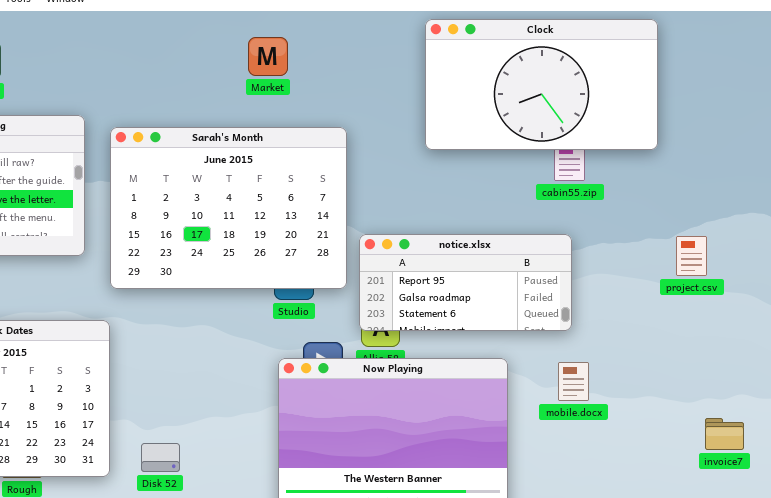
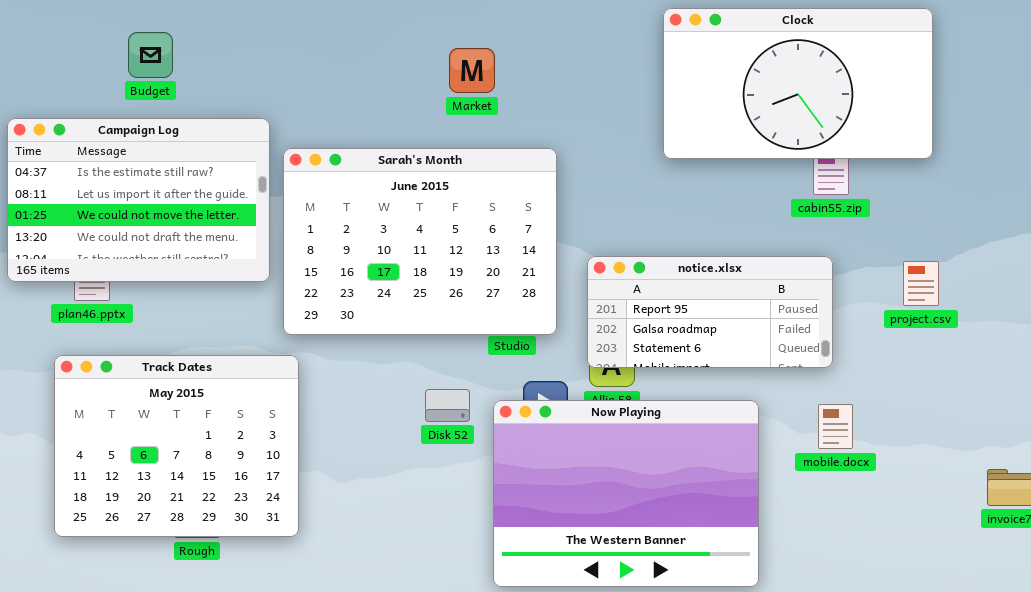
Market: [248,37,288,76] -> [449,48,495,93], moved
Sarah's Month: [110,127,347,289] -> [283,148,557,335], moved
project.csv: [676,236,707,276] -> [903,261,939,306], moved
Disk 52: [141,443,180,472] -> [425,389,470,422], moved

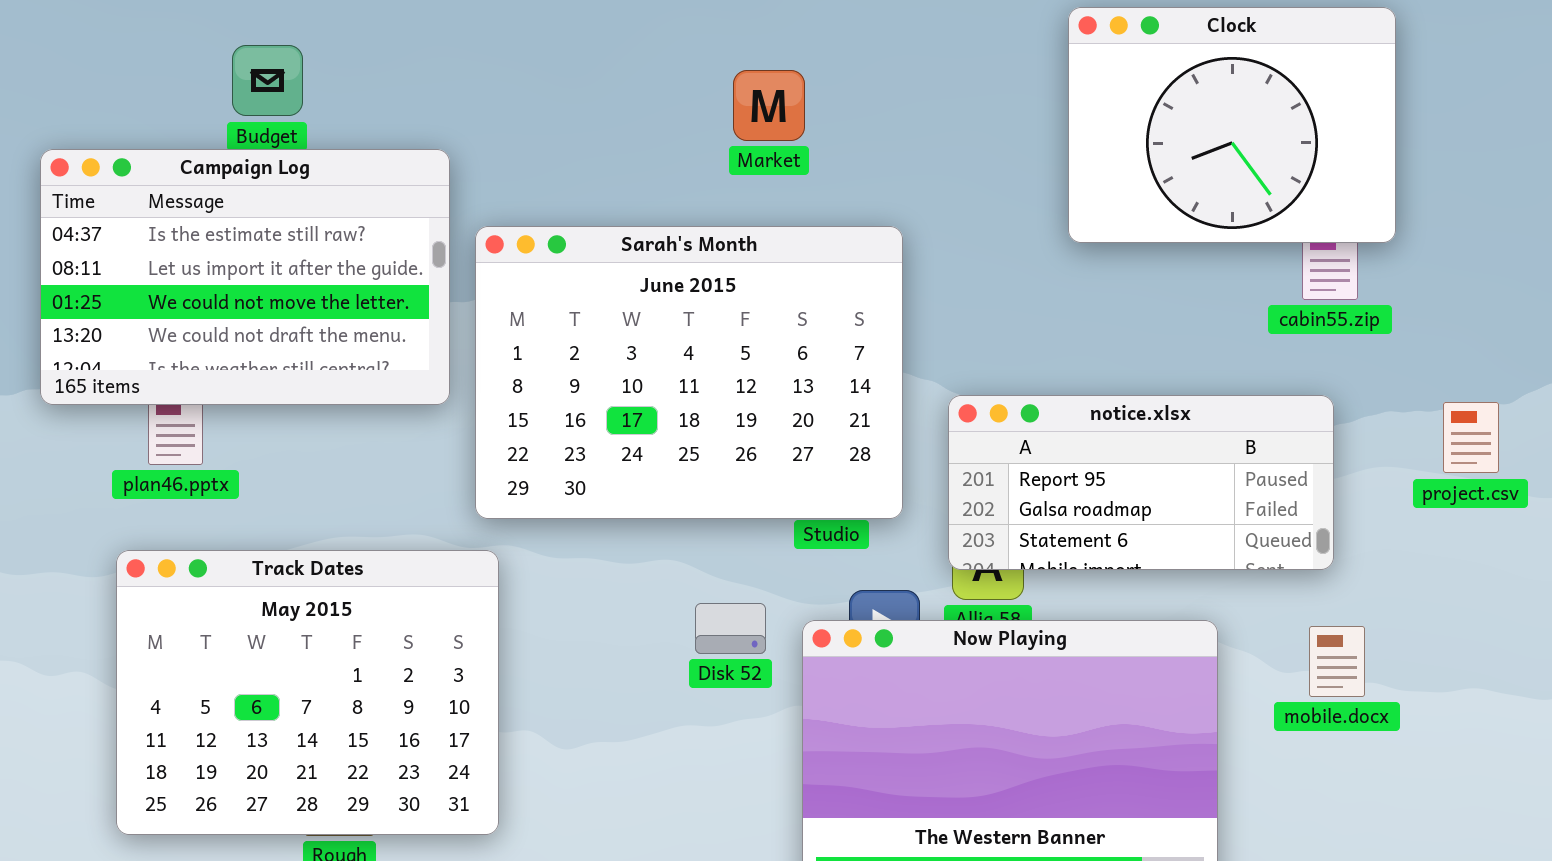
Clock: [663,8,933,159] -> [1068,7,1396,243], resized
Campaign Log: [7,118,270,282] -> [40,149,450,405], moved

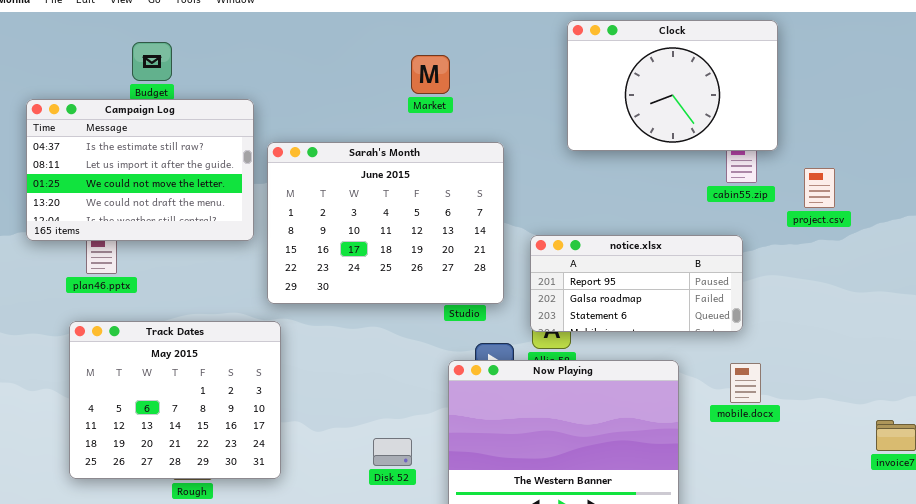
Clock: [1068,7,1396,243] -> [567,20,778,151], resized
project.csv: [1443,402,1499,473] -> [804,168,835,208], moved
Disk 52: [695,603,766,654] -> [373,438,412,466], moved

